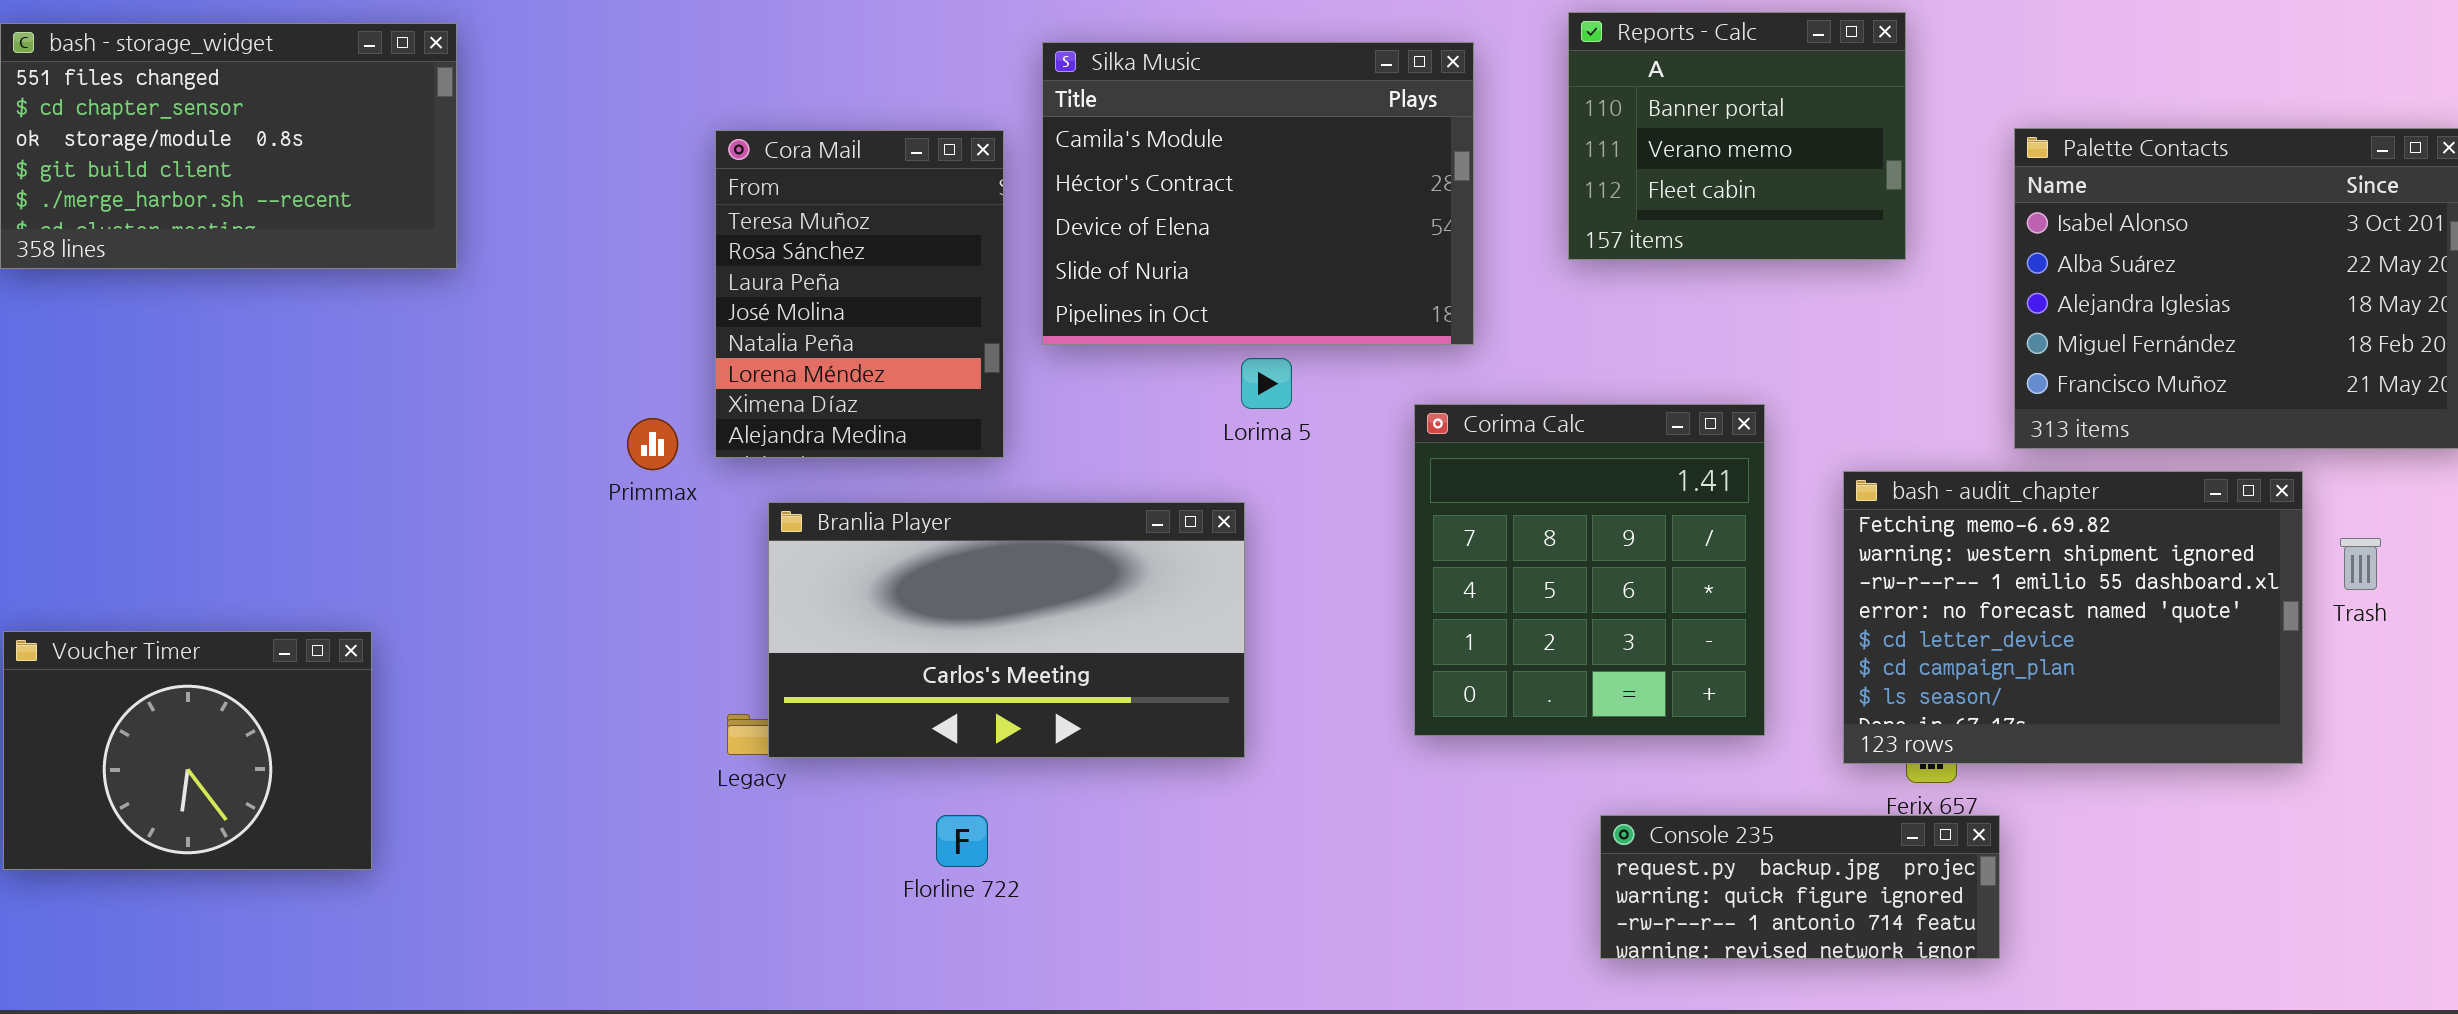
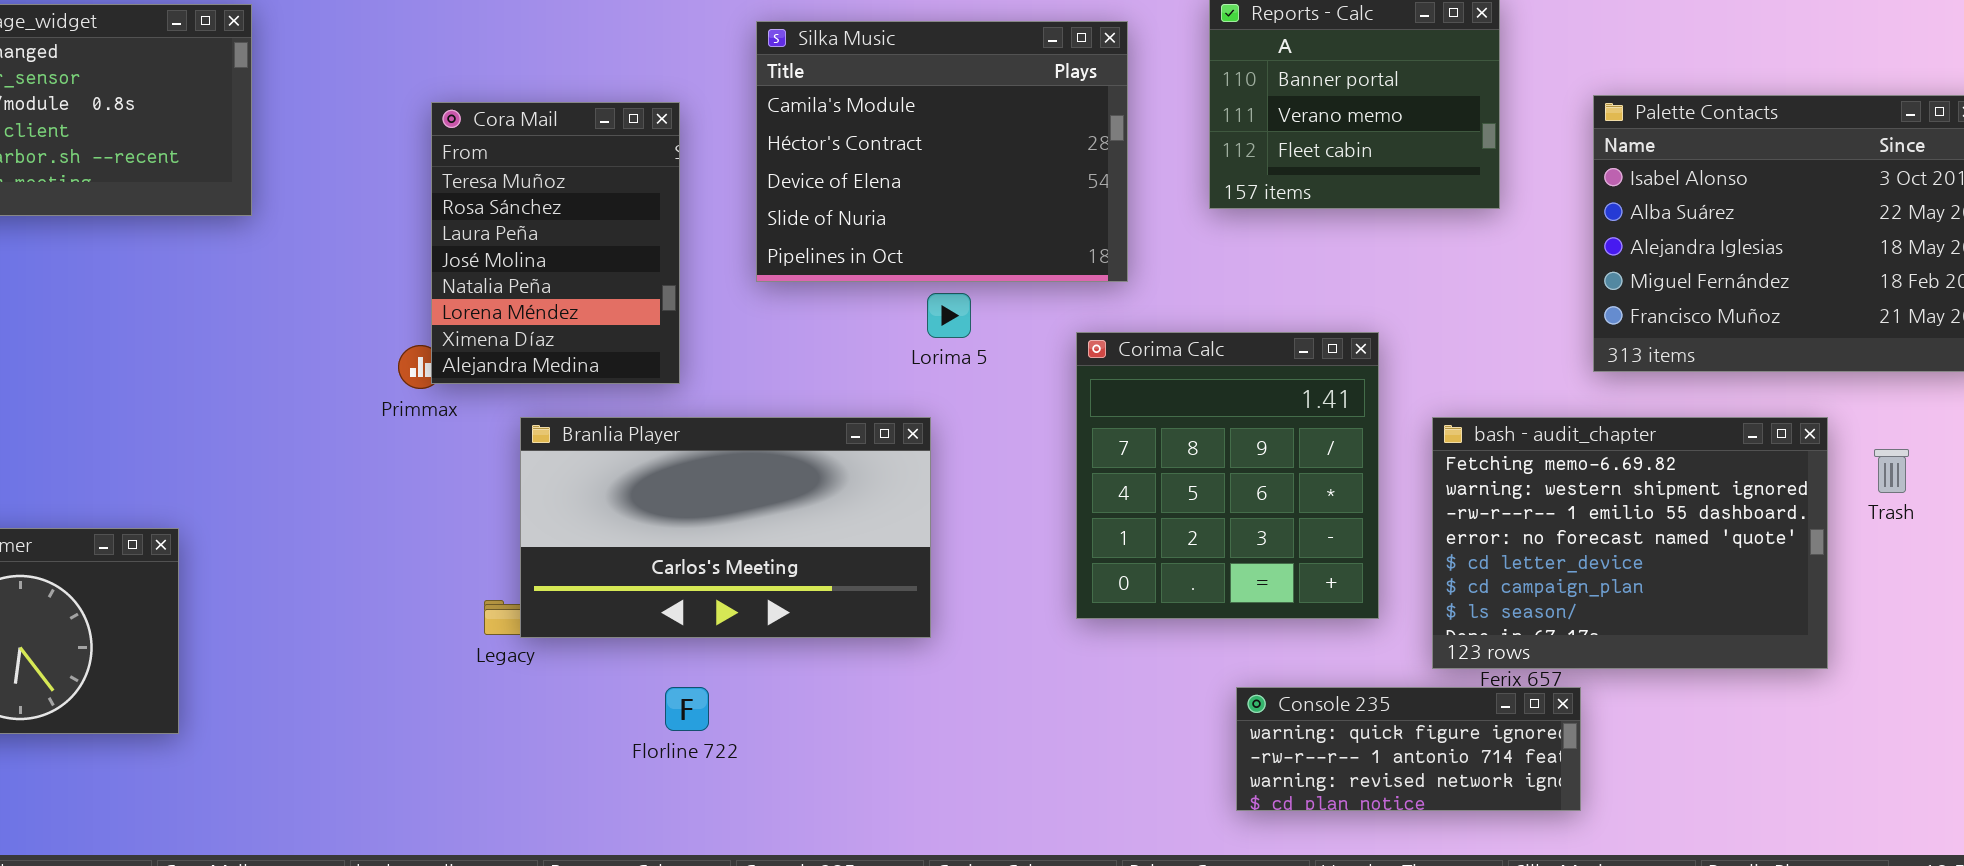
Cora Mail: [715,130,1004,458] -> [431,102,680,384], moved
bash - audit_chapter: [1843,471,2303,764] -> [1432,417,1828,669], moved
Console 235: [1600,815,2000,959] -> [1236,687,1581,811], scrolled down 1 row

